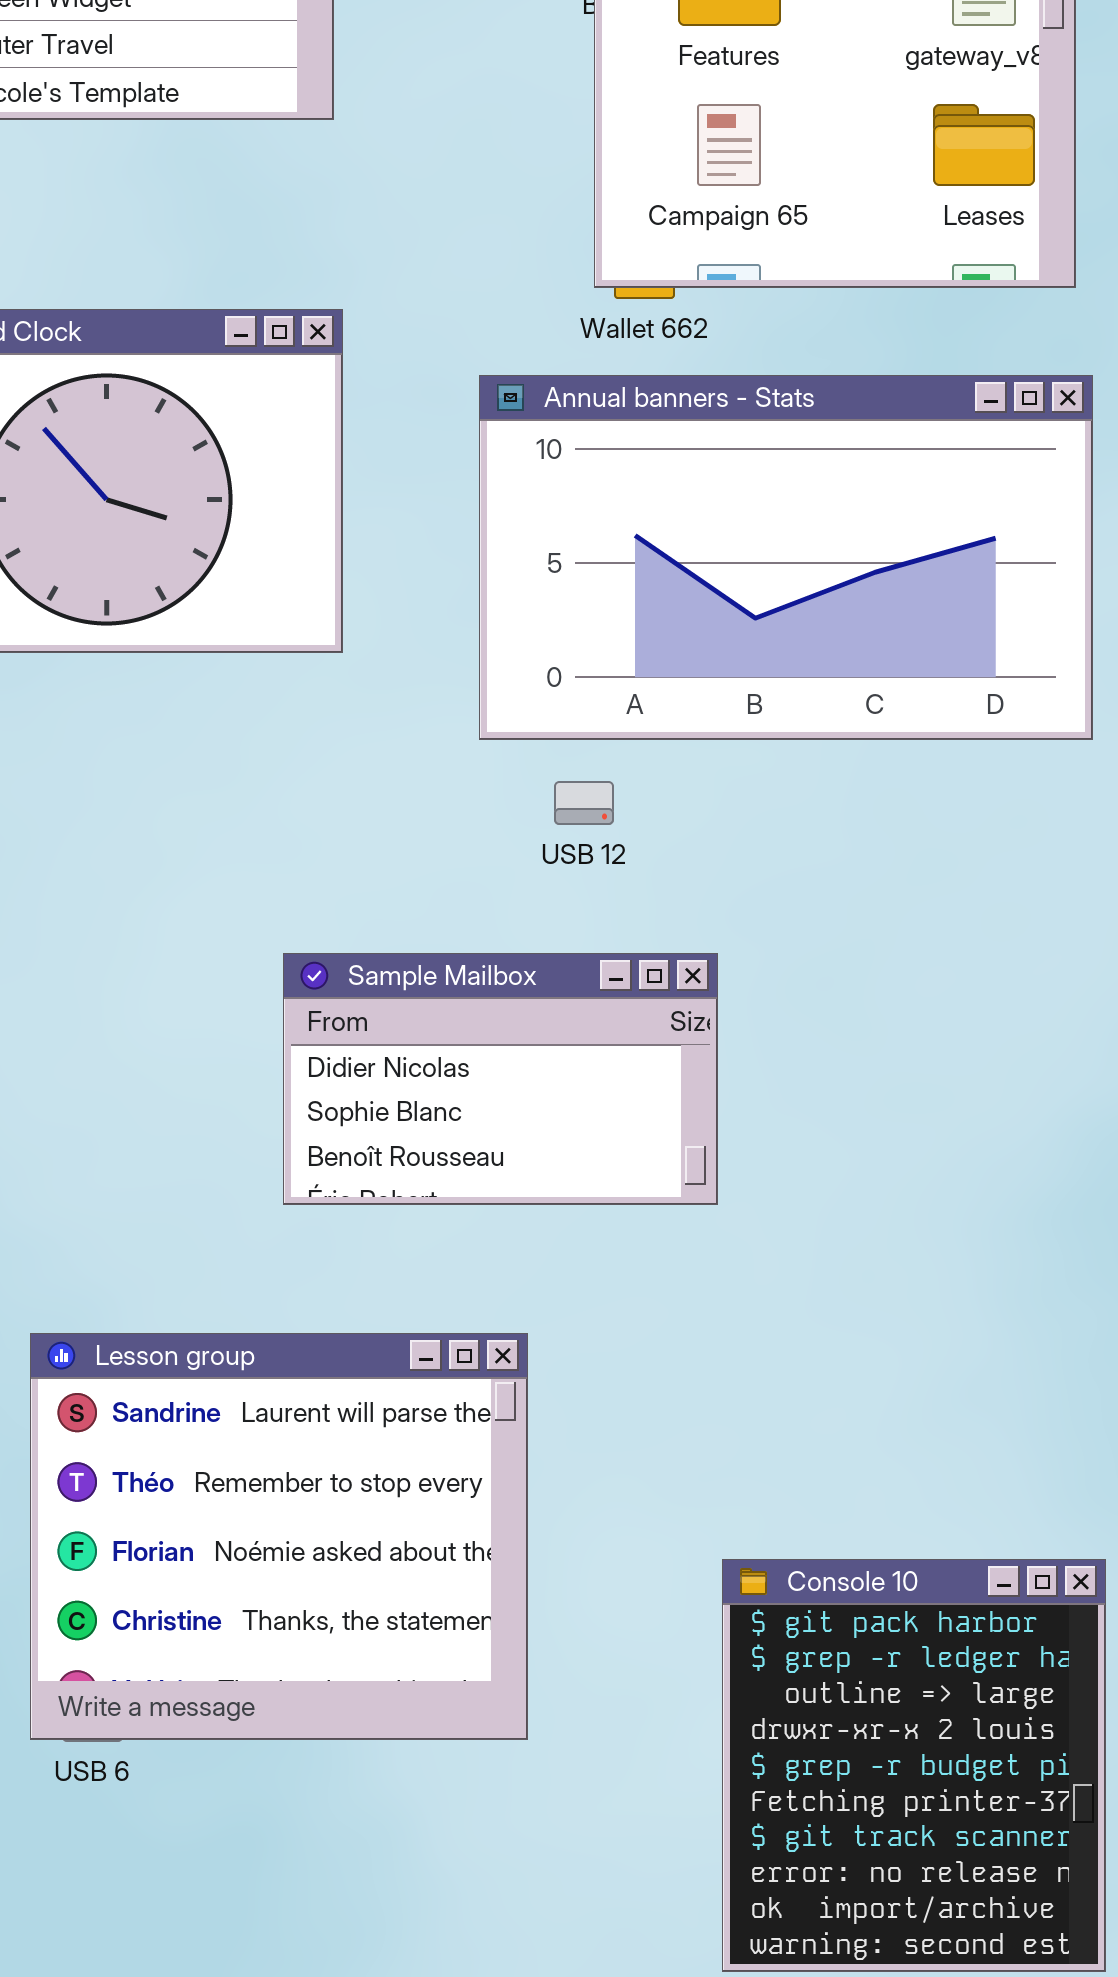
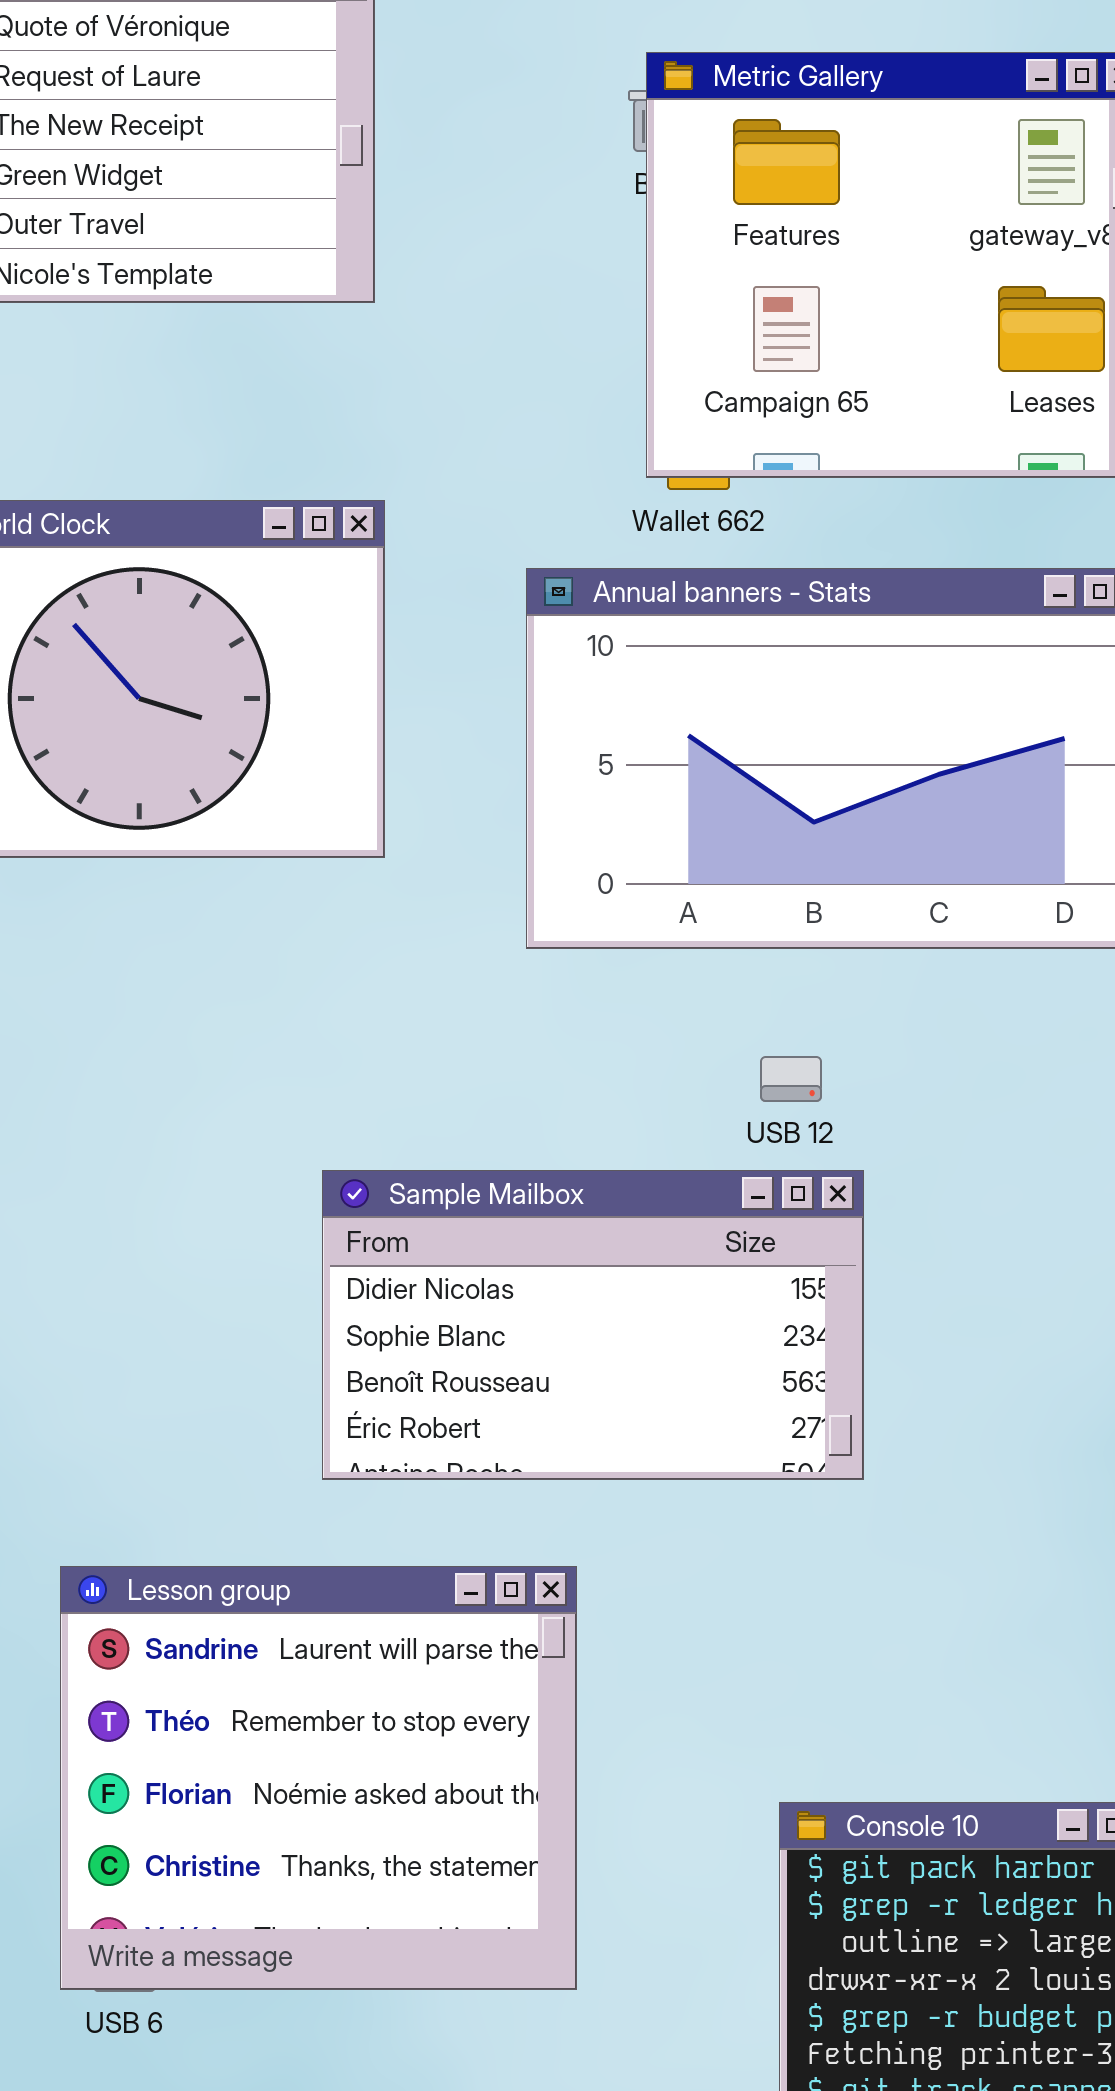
USB 12: [554,781,614,825] -> [760,1056,822,1102], moved
Sample Mailbox: [283,953,718,1205] -> [322,1170,864,1480], resized

